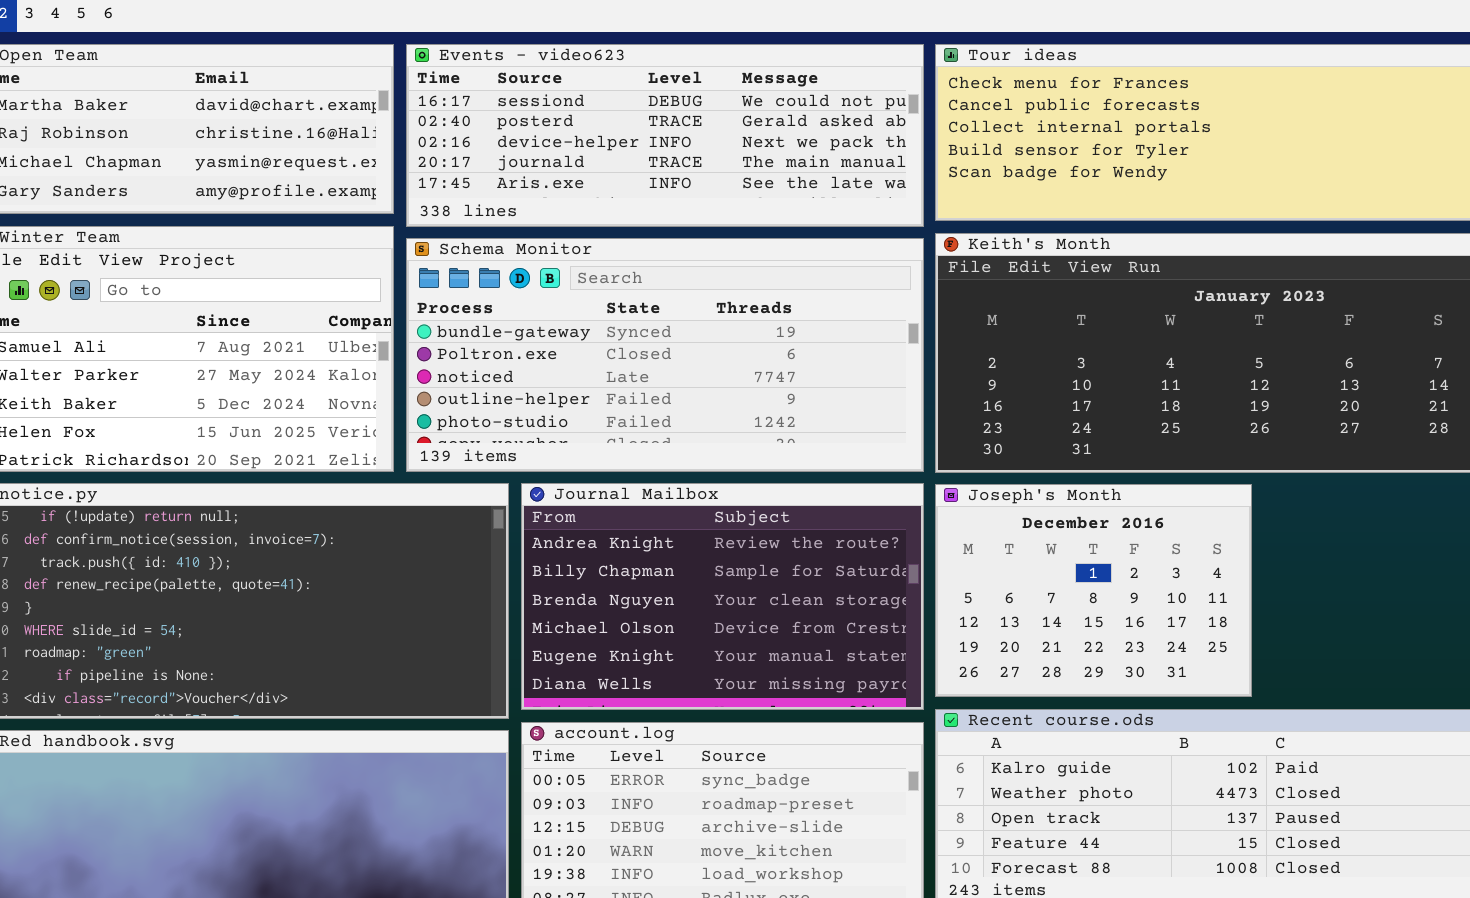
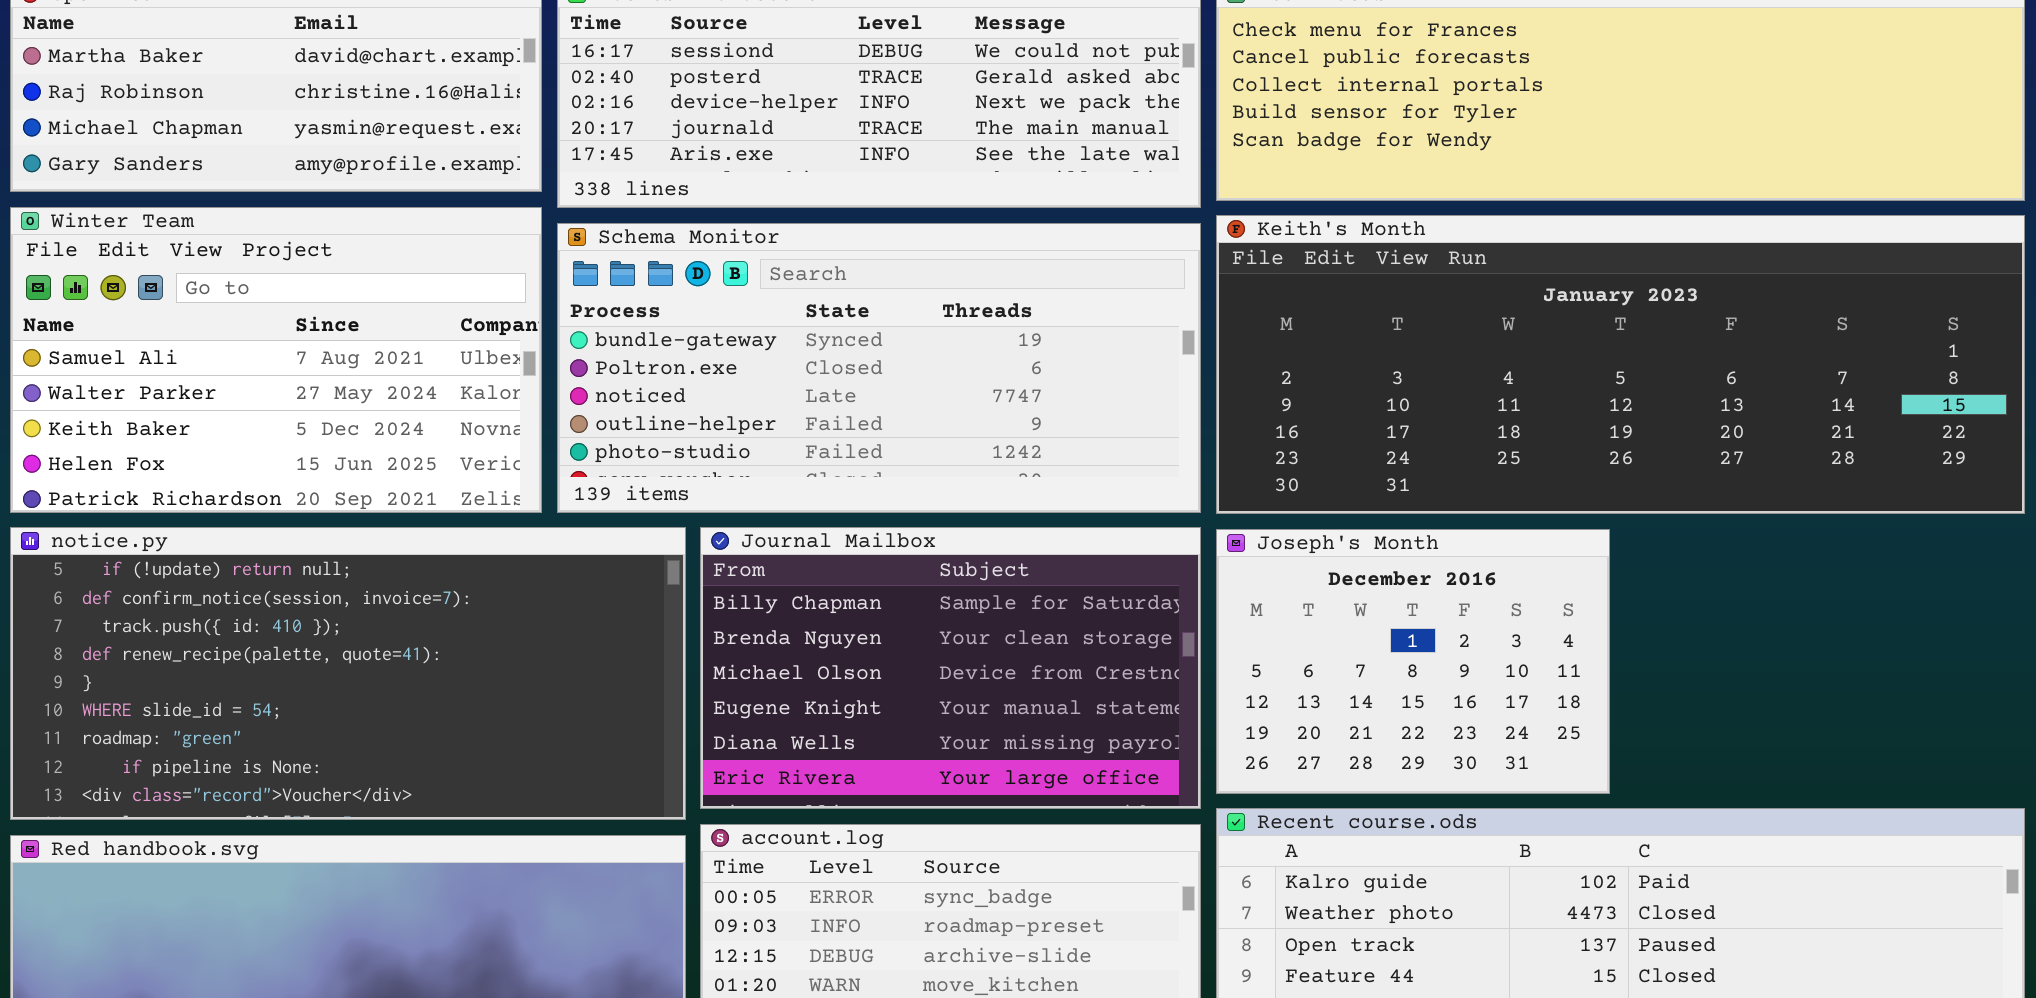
Journal Mailbox: [521,483,924,710] -> [700,527,1201,809], scrolled down 1 row

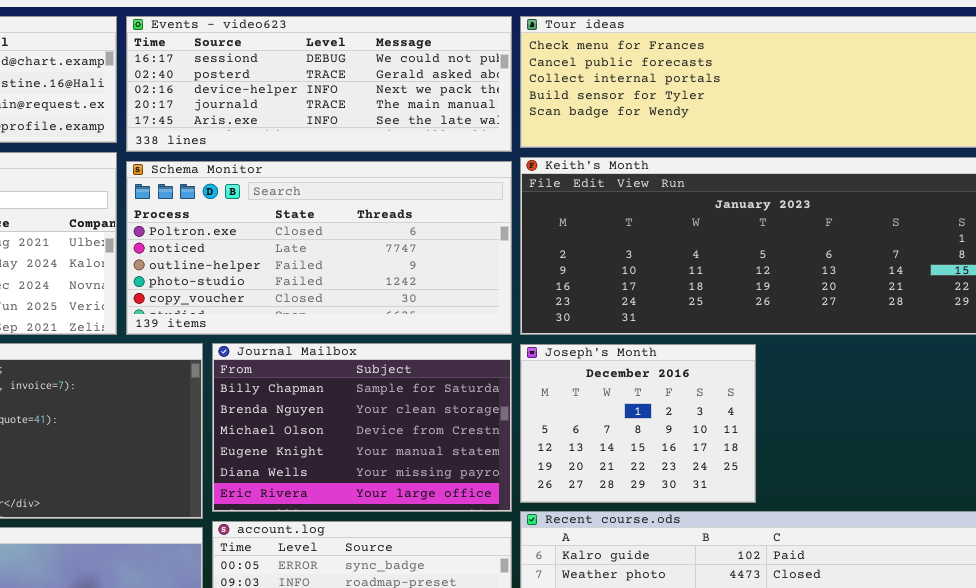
Schema Monitor: [557,223,1201,513] -> [126,161,512,335], scrolled down 1 row

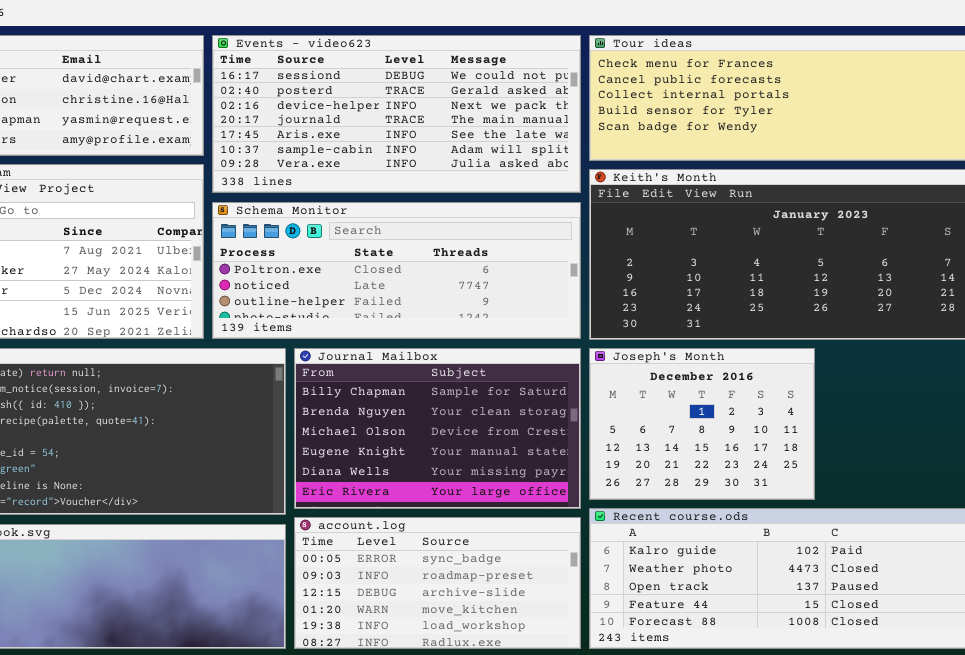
Events - video623: [126,16,512,152] -> [212,35,581,193], resized
Schema Monitor: [126,161,512,335] -> [212,202,581,339], resized

